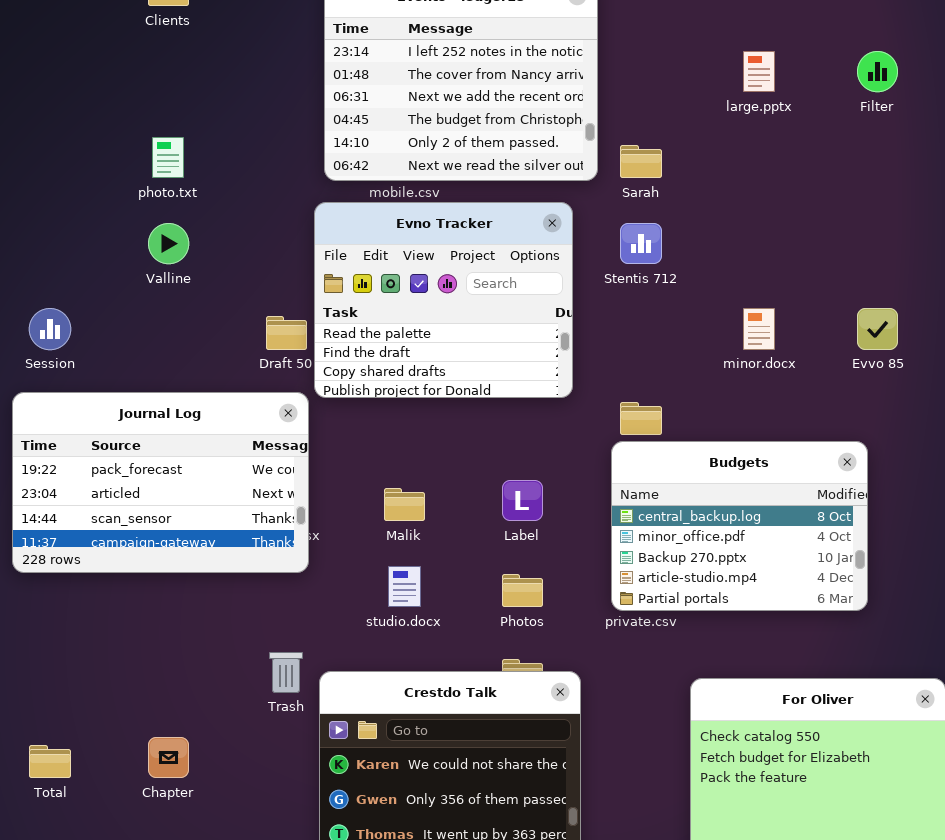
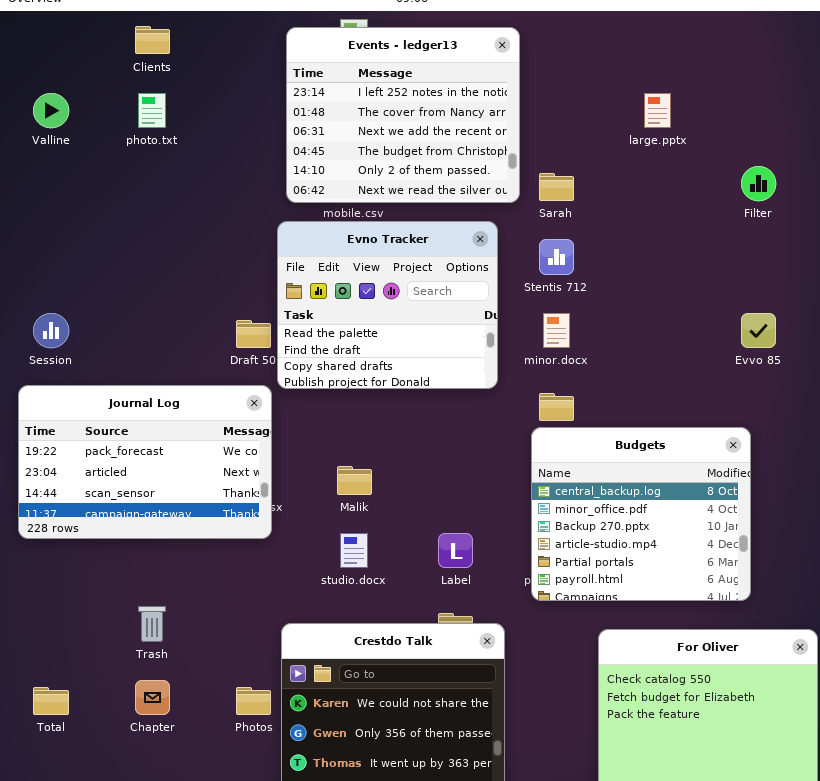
Filter: [857,51,898,92] -> [741,166,776,201], moved
photo.txt: [152,137,184,178] -> [138,93,166,128], moved
Valline: [148,223,189,264] -> [33,93,69,128], moved
minor.docx: [743,308,775,350] -> [543,313,570,348], moved
Budgets: [611,441,868,611] -> [531,427,751,601], resized
Label: [502,480,543,521] -> [438,533,473,568], moved
Photos: [502,574,543,607] -> [236,687,271,715], moved
Trash: [269,652,303,693] -> [138,606,166,642], moved

